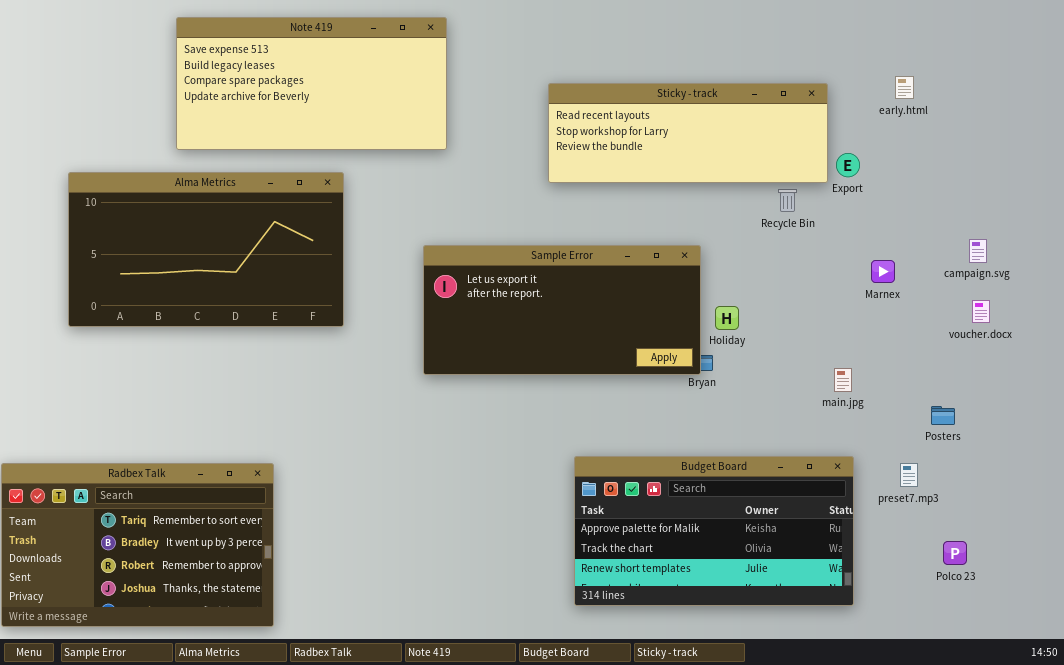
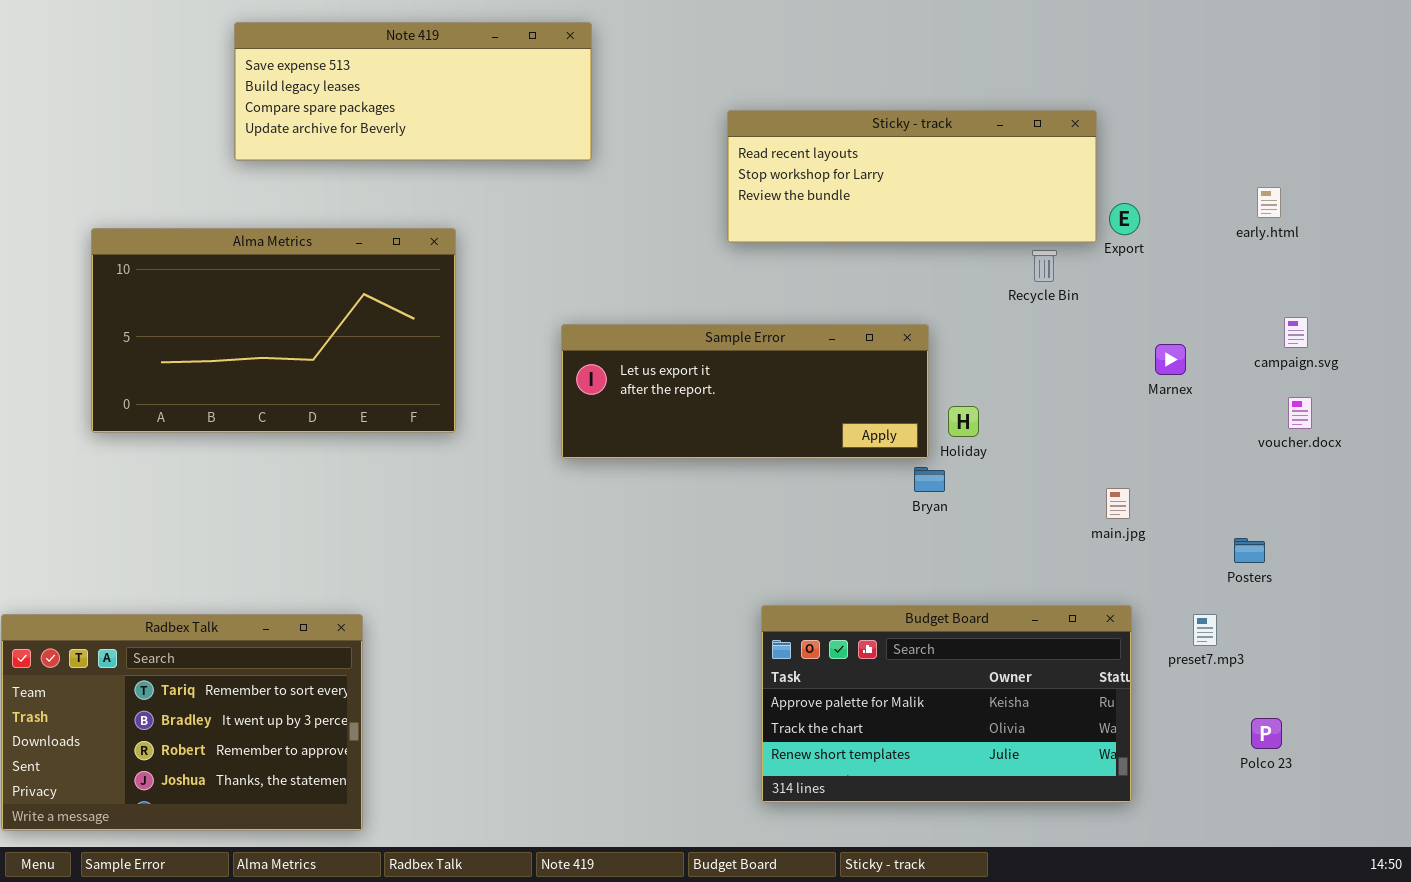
Note 419: [176,17,447,150] -> [234,22,592,161], resized
early.html: [895,76,914,99] -> [1257,187,1281,218], moved
Sample Error: [423,245,701,375] -> [561,324,929,459], resized

